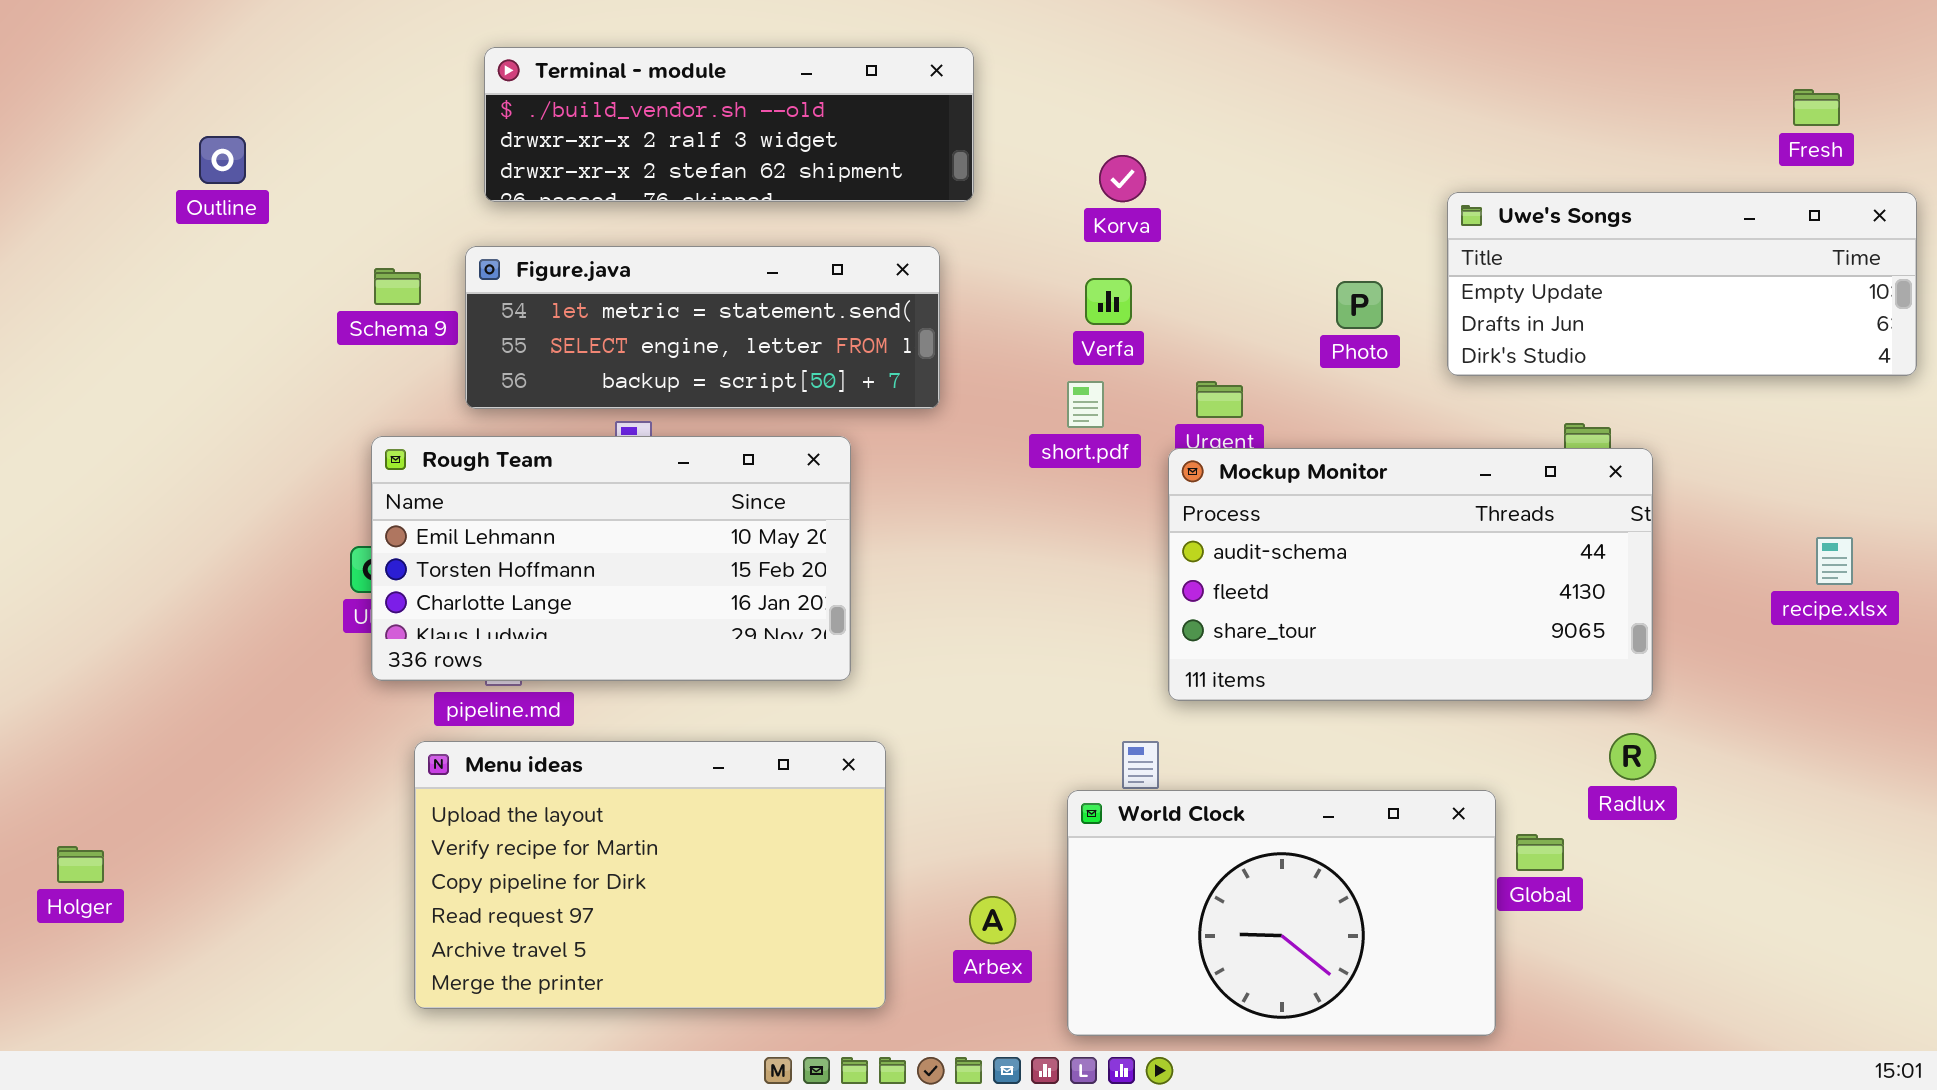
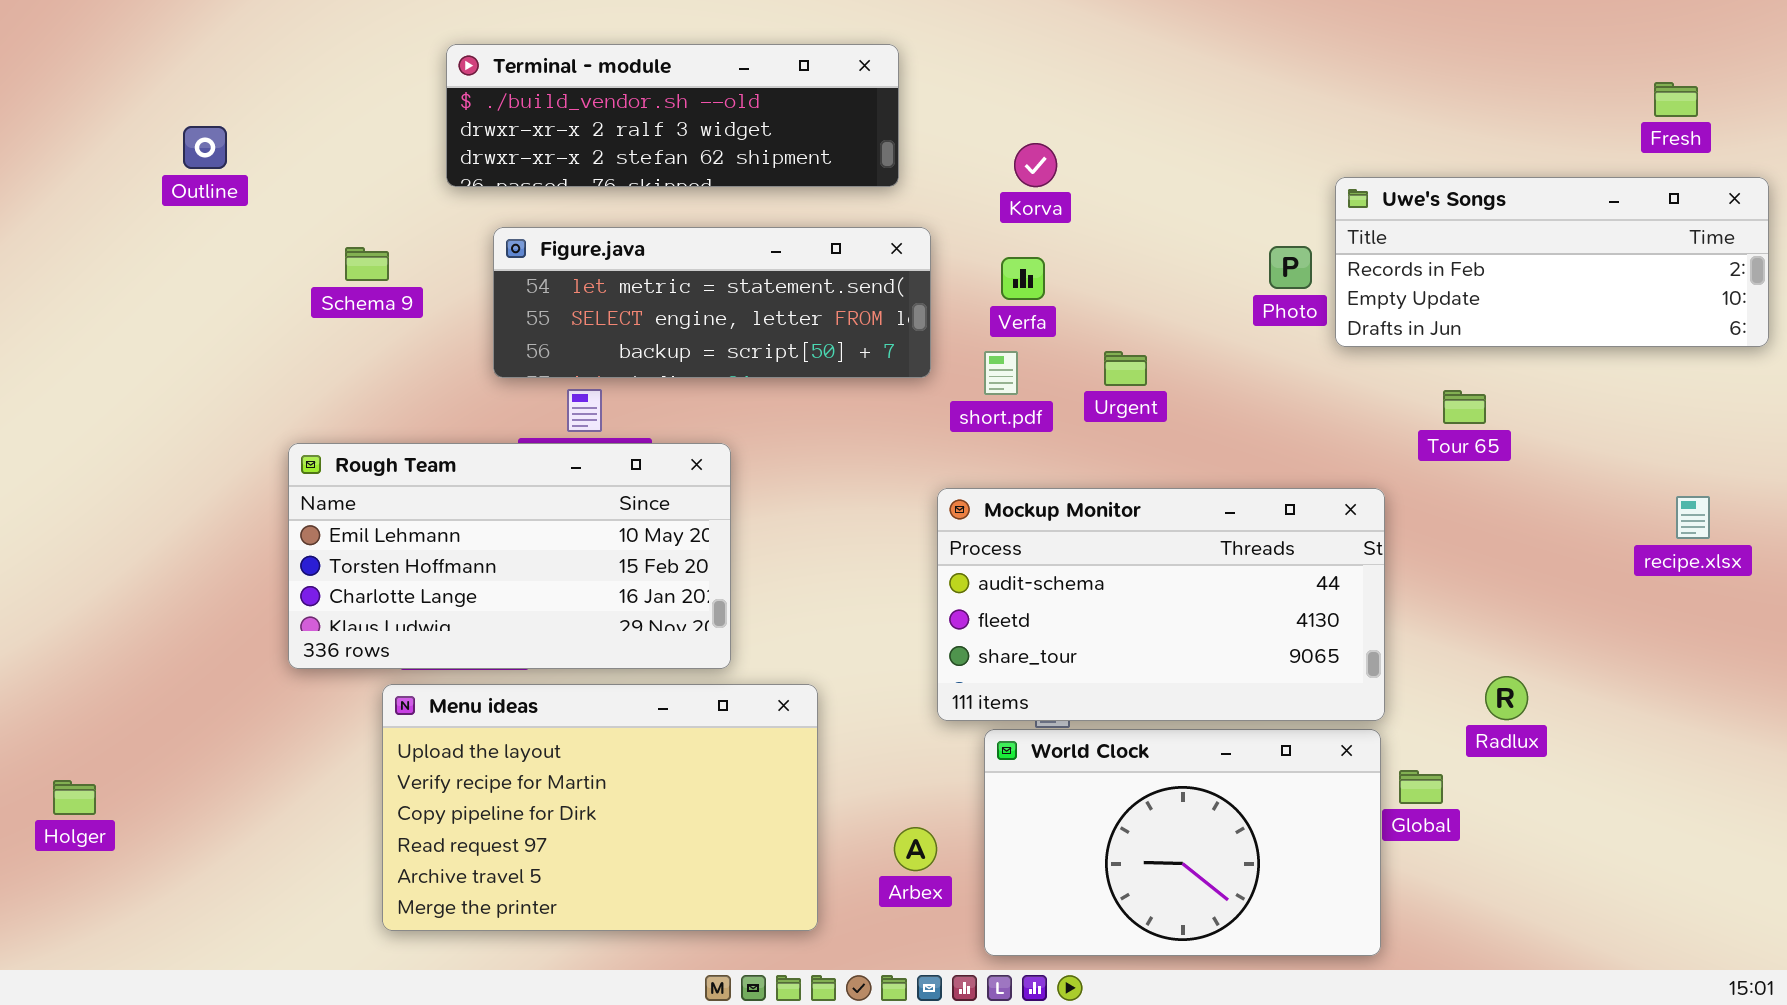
Uwe's Songs: [1447,192,1917,376] -> [1335,177,1769,347], scrolled up 1 row
Figure.java: [465,246,940,409] -> [493,227,931,378], moved
Photo: [1336,281,1383,329] -> [1269,246,1312,289], moved
Rough Team: [371,436,851,681] -> [288,443,731,669], moved
Mockup Monitor: [1168,448,1653,701] -> [937,488,1385,721], moved

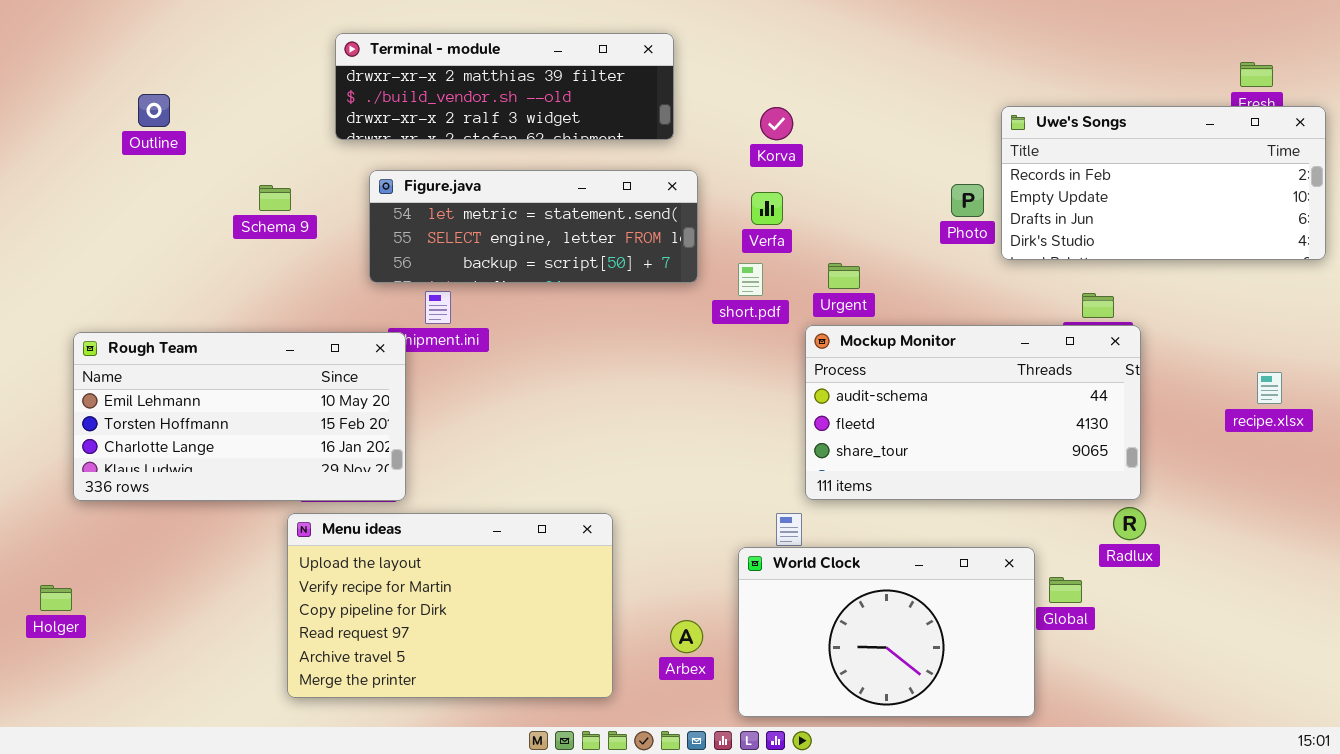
Terminal - module: [446,44,899,187] -> [335,33,674,140], scrolled up 1 row
Uwe's Songs: [1335,177,1769,347] -> [1001,106,1326,260], resized
Rough Team: [288,443,731,669] -> [73,332,406,501], moved
Mockup Monitor: [937,488,1385,721] -> [805,325,1141,500], moved

